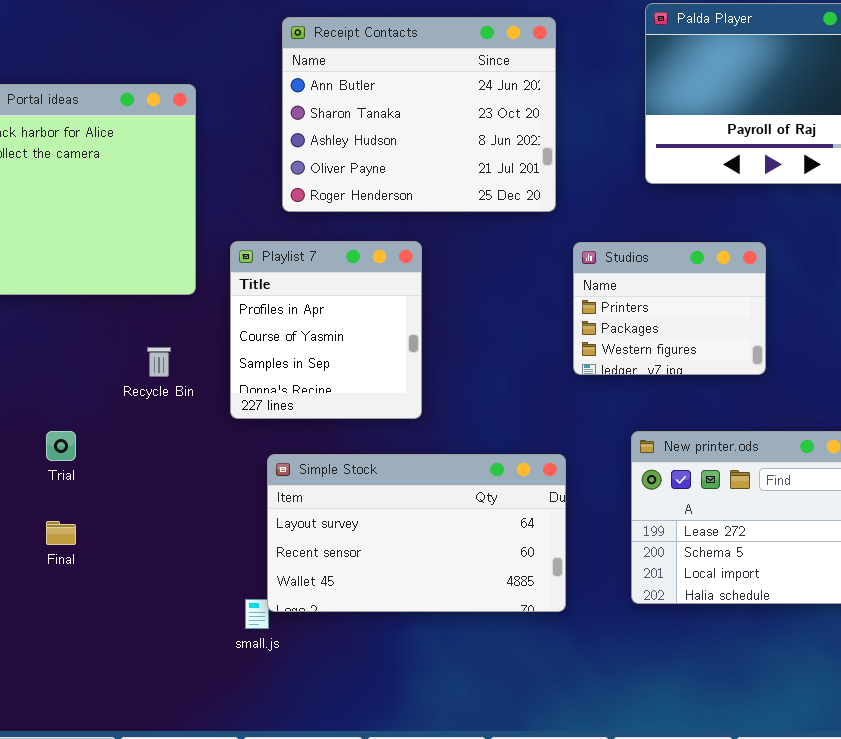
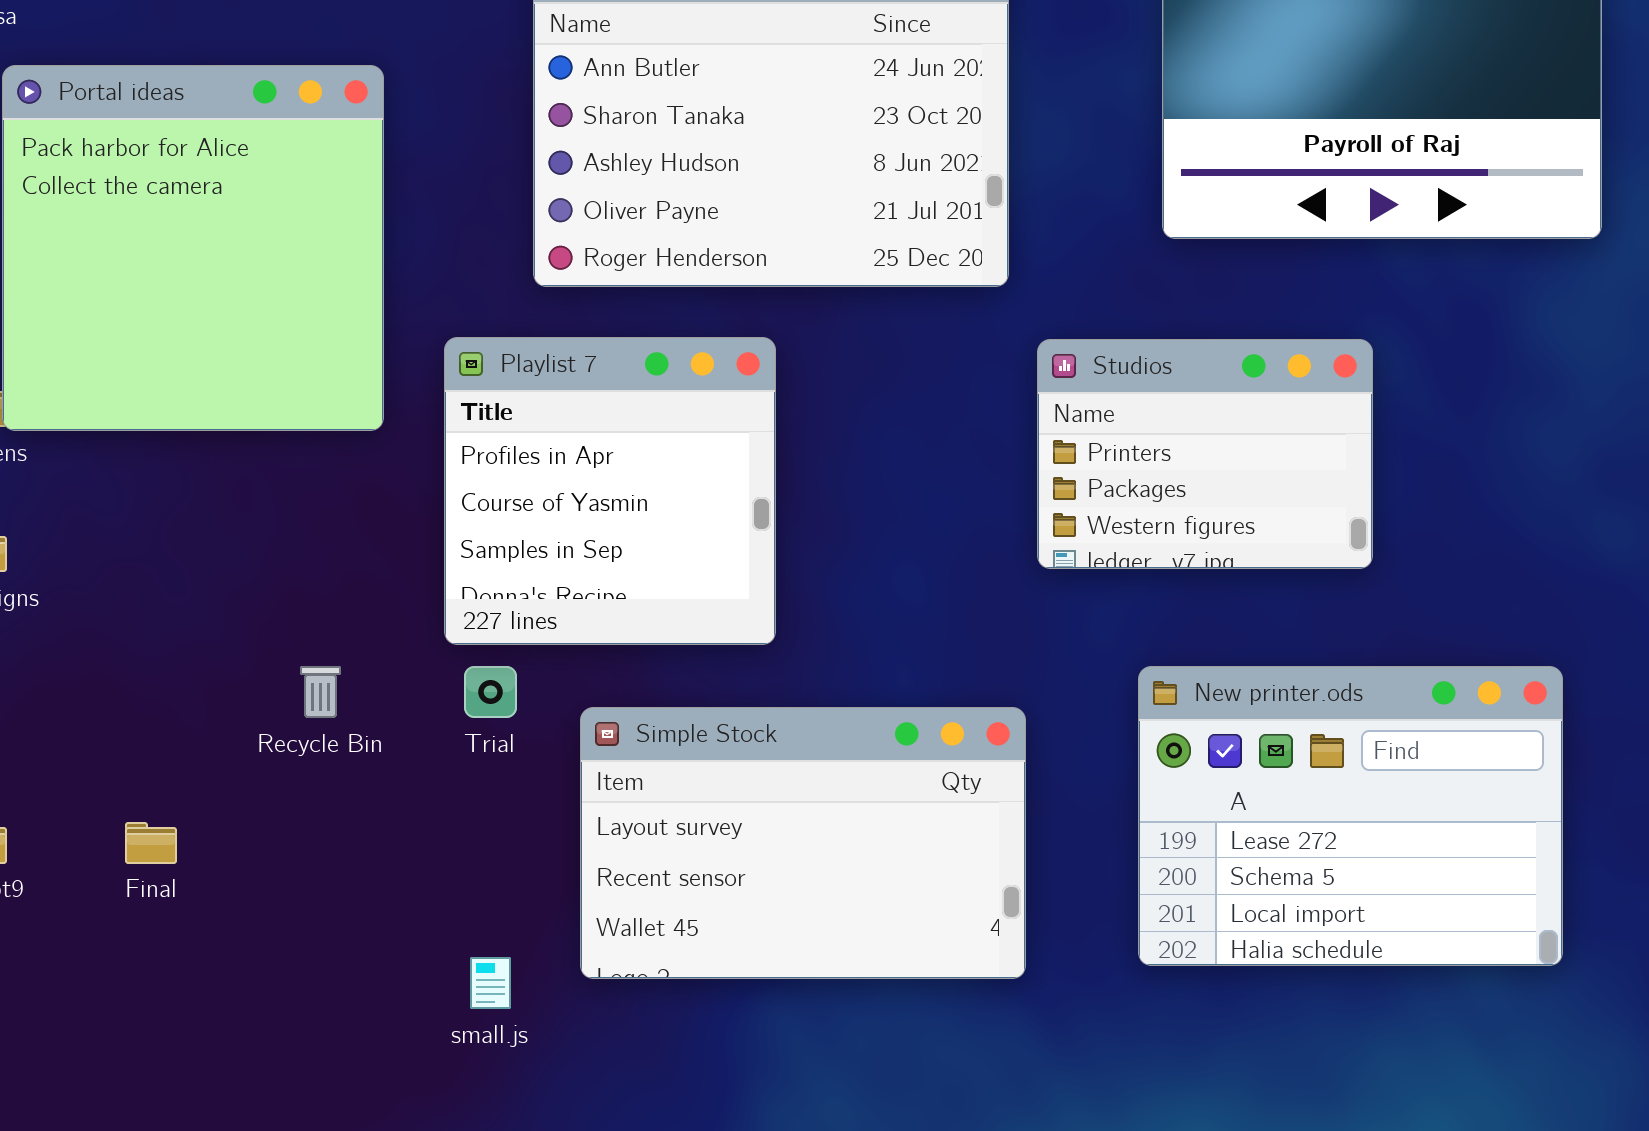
Recycle Bin: [147,347,171,377] -> [300,666,341,718], moved
Trial: [46,431,76,461] -> [464,666,517,718], moved
Simple Stock: [267,454,566,612] -> [580,707,1026,979], resized

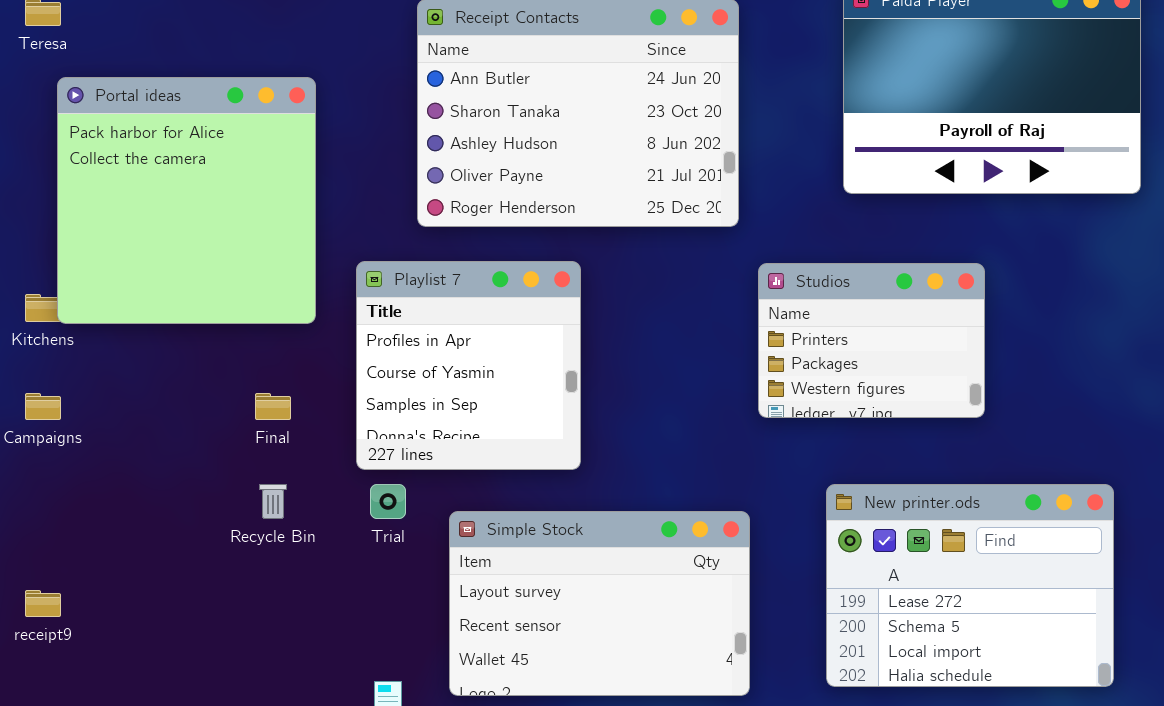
Final: [125,822,177,864] -> [255,393,291,420], moved

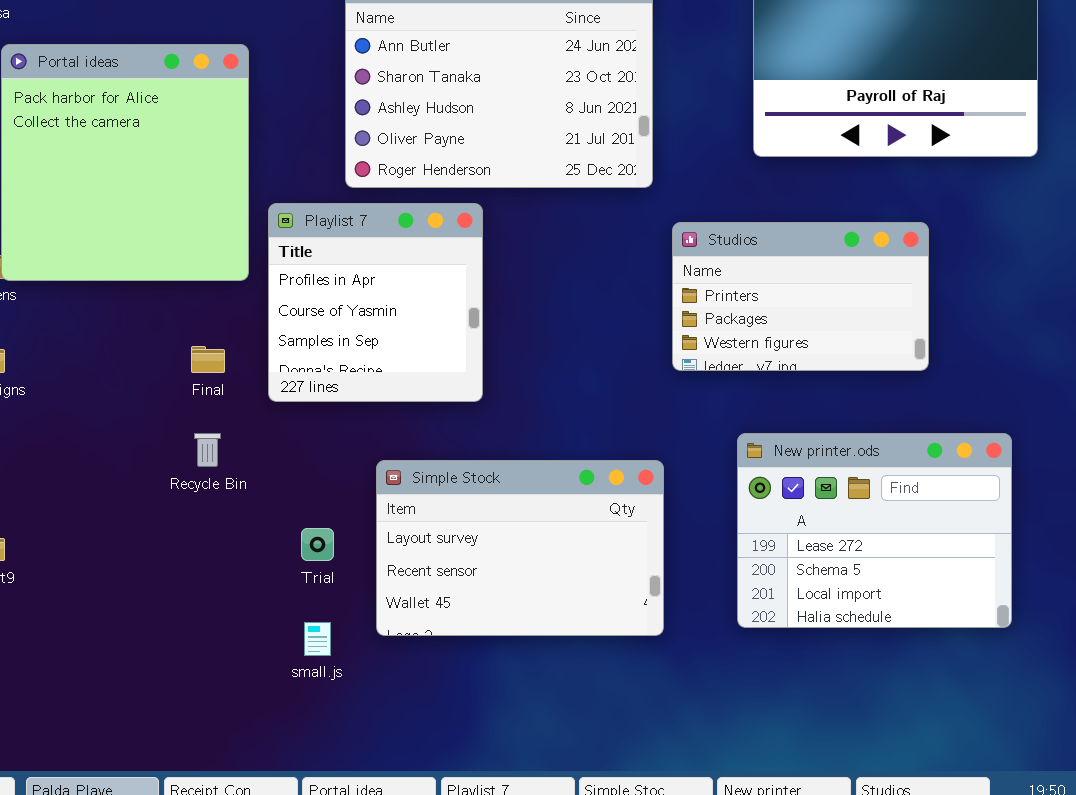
Playlist 7: [356,261,581,470] -> [268,203,483,402], moved
Studios: [758,263,985,418] -> [672,222,929,371], resized
Trial: [370,484,406,519] -> [301,528,334,561], moved

